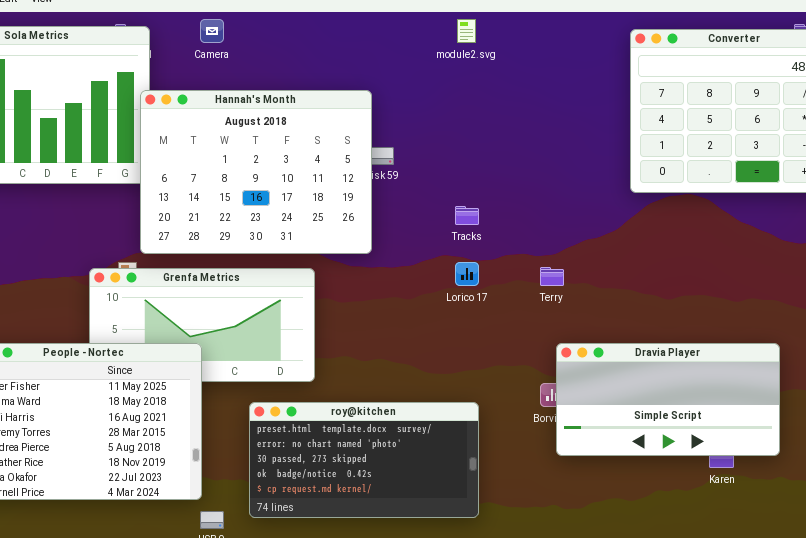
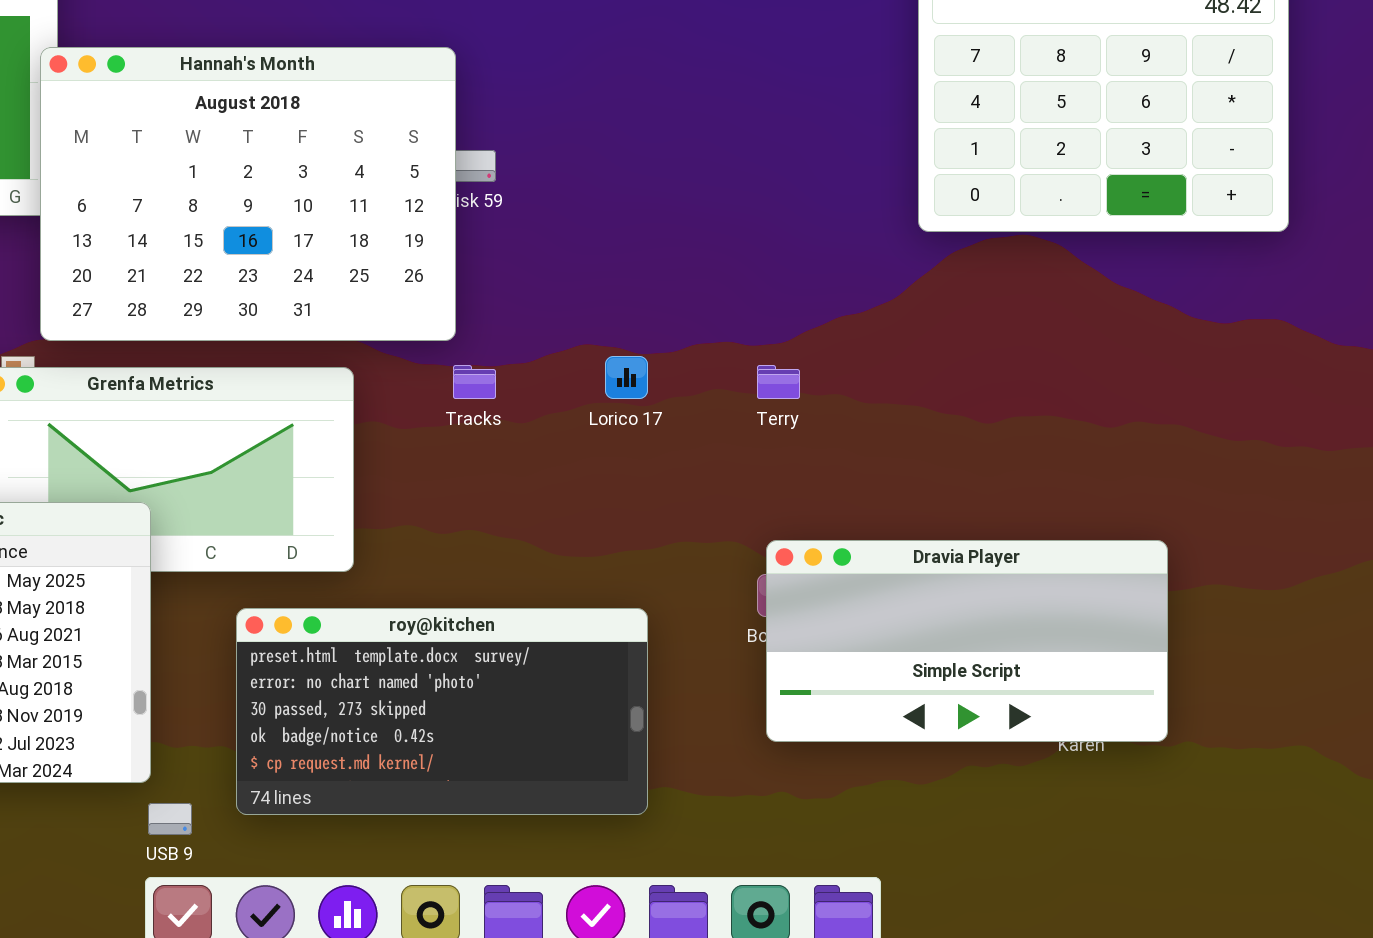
Tracks: [455,206,479,225] -> [453,365,496,399], moved
Dravia Player: [556,343,780,456] -> [766,540,1168,742], moved

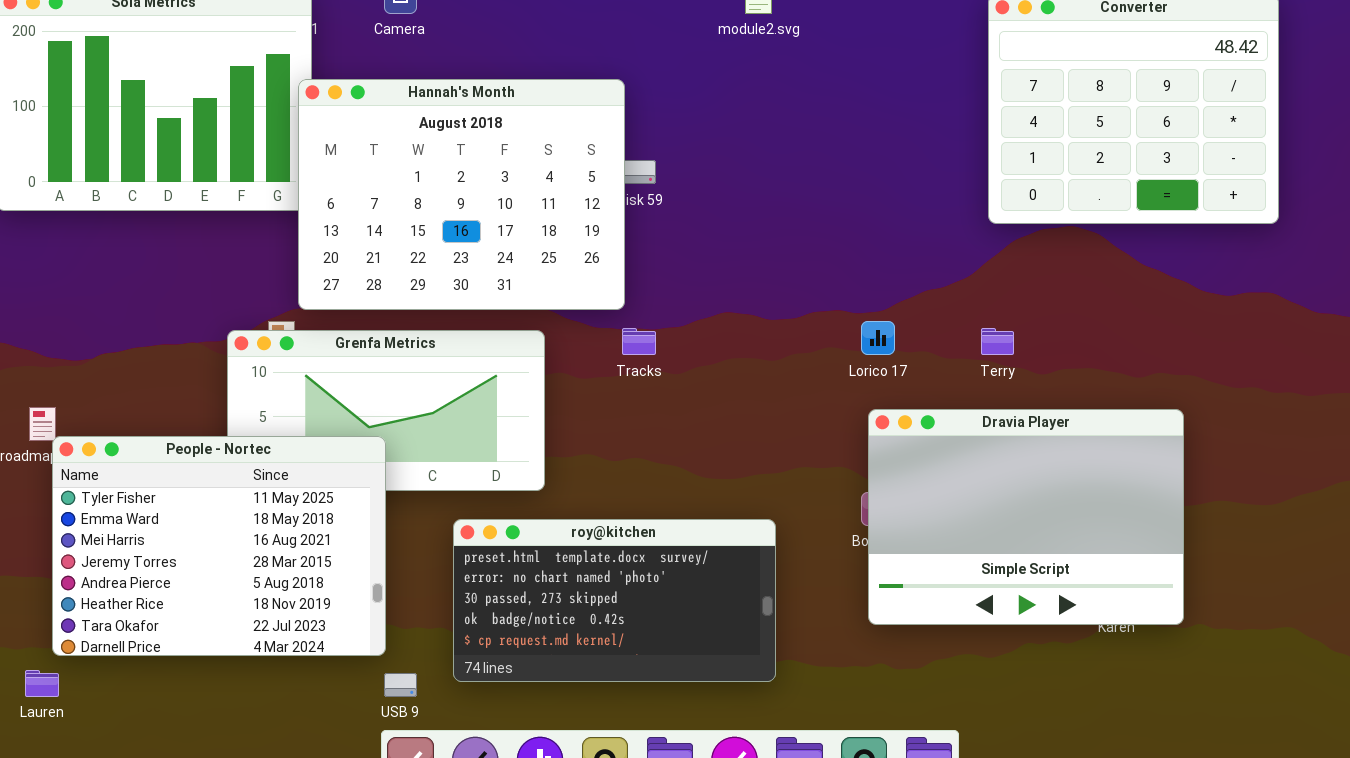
Lorico 17: [605,356,648,399] -> [861,321,895,355], moved
Terry: [757,365,800,399] -> [981,328,1014,355], moved
Dravia Player: [766,540,1168,742] -> [868,409,1184,625], resized

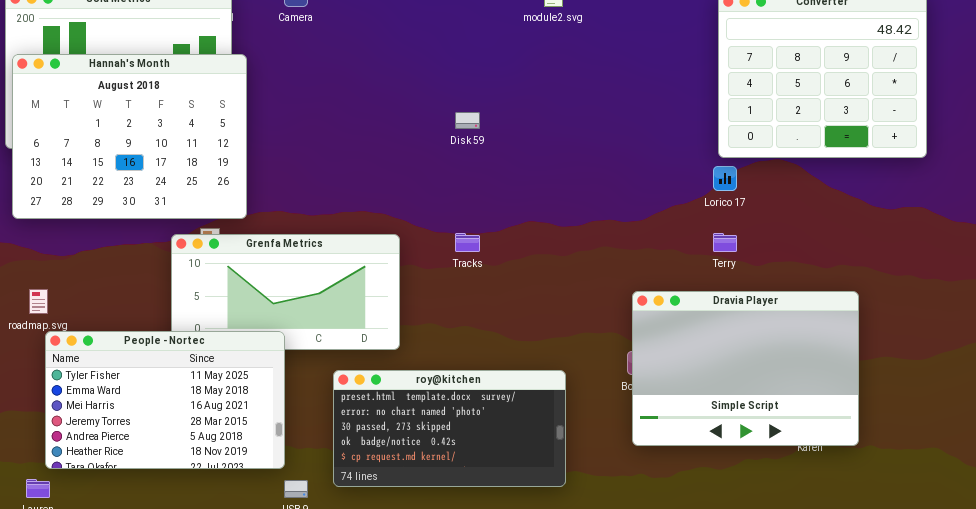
Hannah's Month: [298,79,625,310] -> [12,54,247,219], moved
Lorico 17: [861,321,895,355] -> [713,166,737,191], moved
People - Nortec: [52,436,386,656] -> [45,331,285,469], resized

